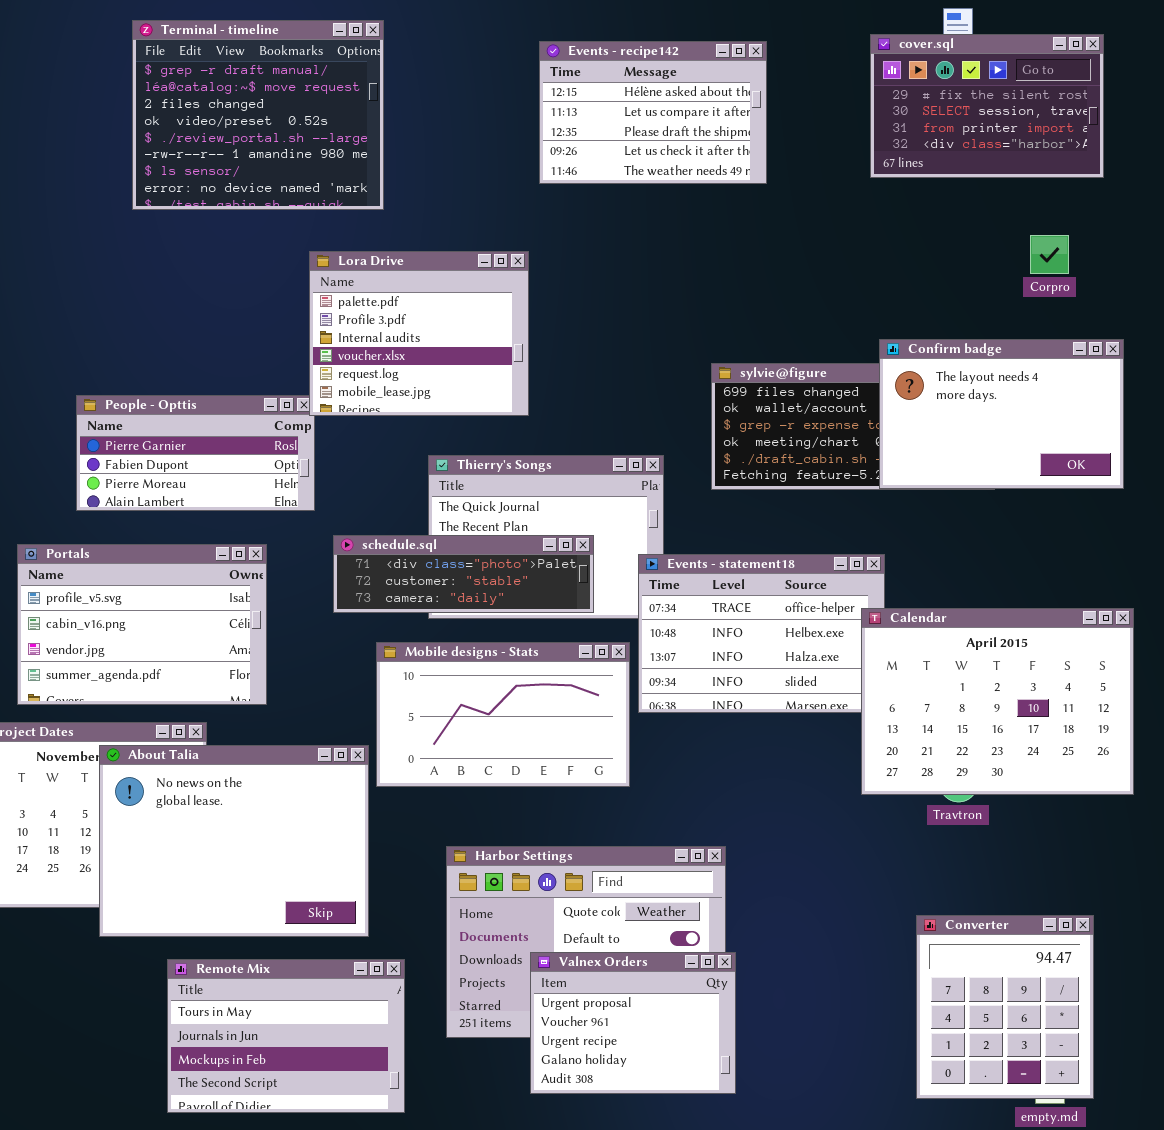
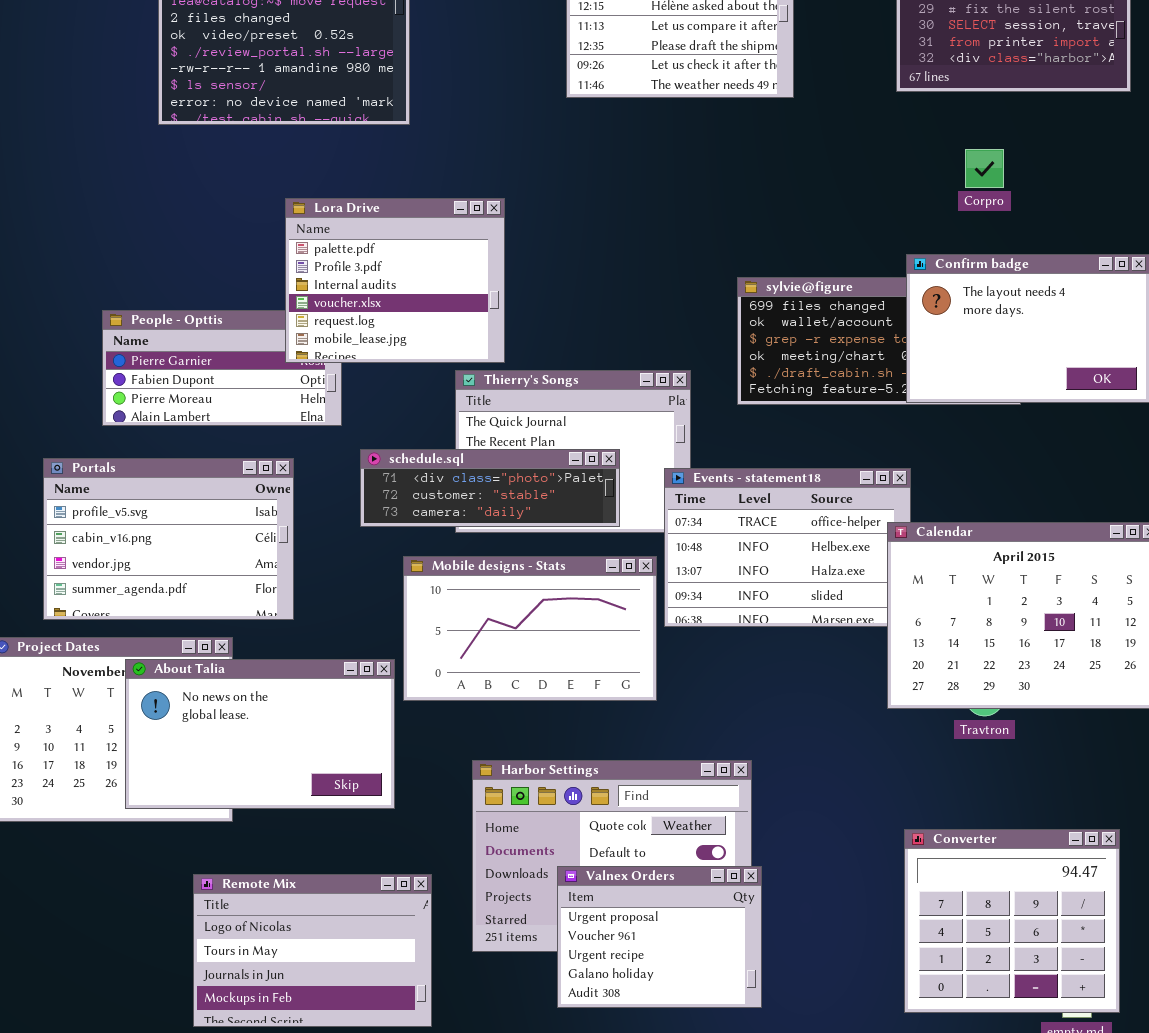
Corpro: [1030,235,1069,274] -> [965,149,1004,188], moved
Lora Drive: [309,251,529,416] -> [285,198,505,363], moved
About Talia: [99,745,369,937] -> [125,659,395,809], resized
Converter: [916,915,1094,1099] -> [904,829,1120,1013], resized
Remote Mix: [167,959,405,1113] -> [193,874,432,1027], scrolled up 1 row

